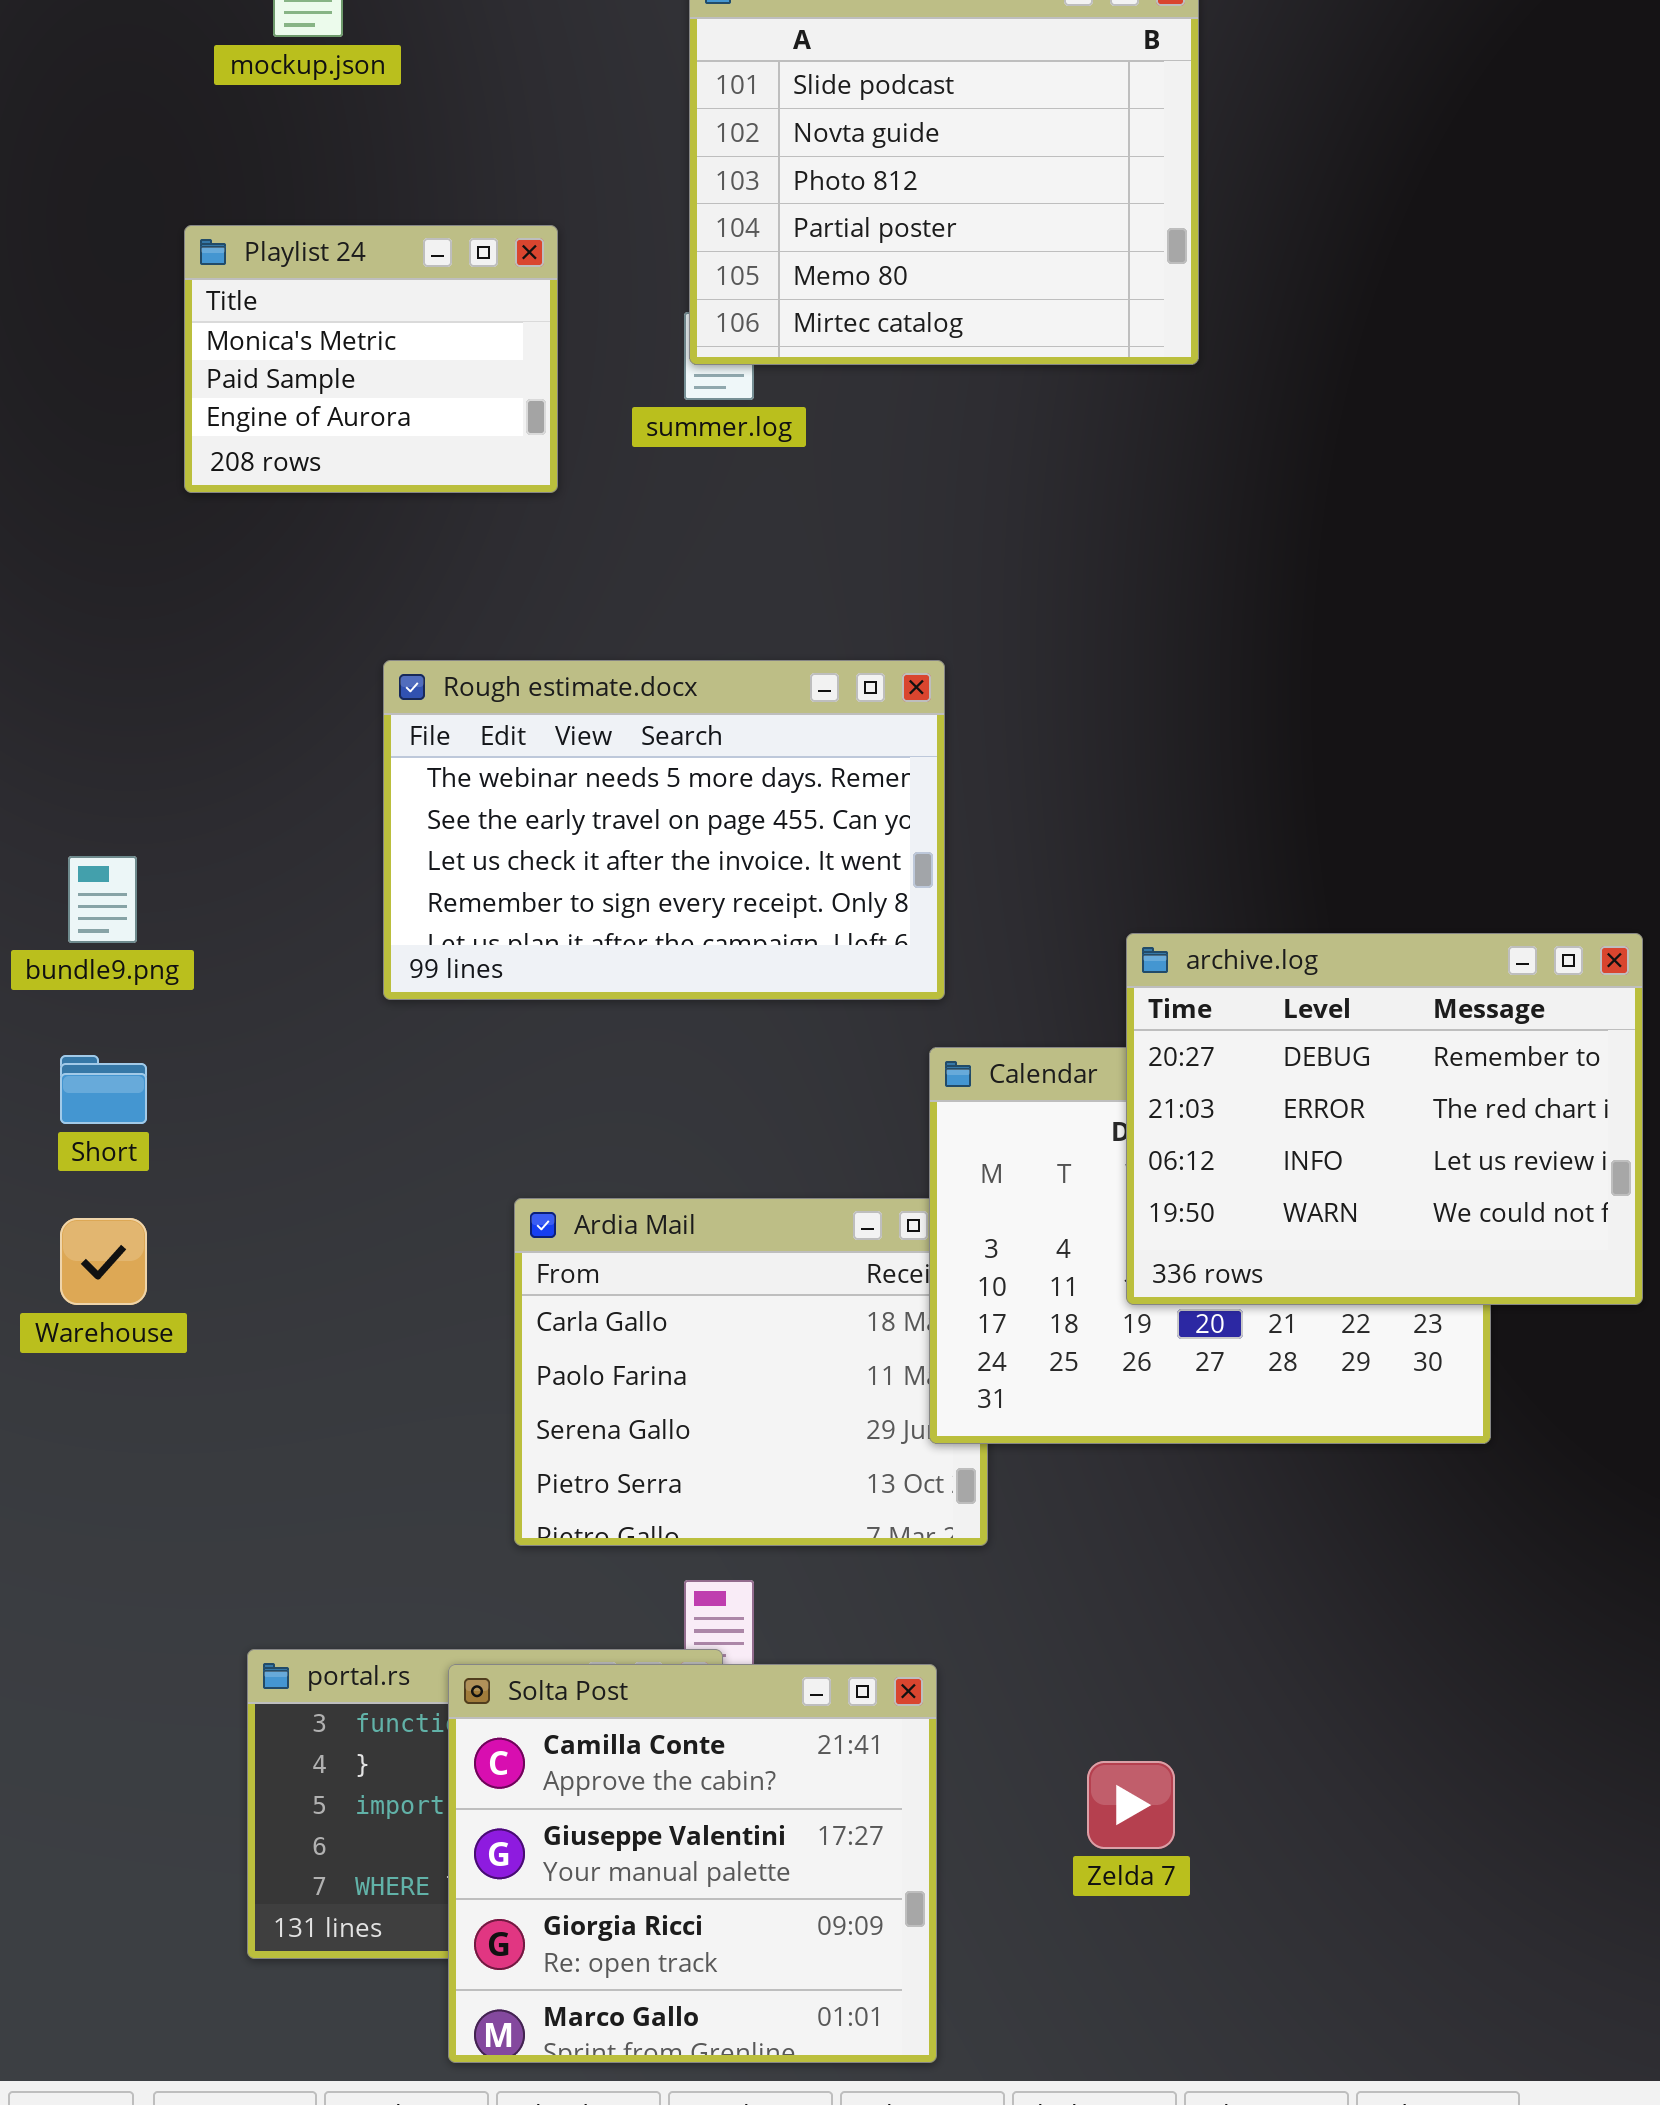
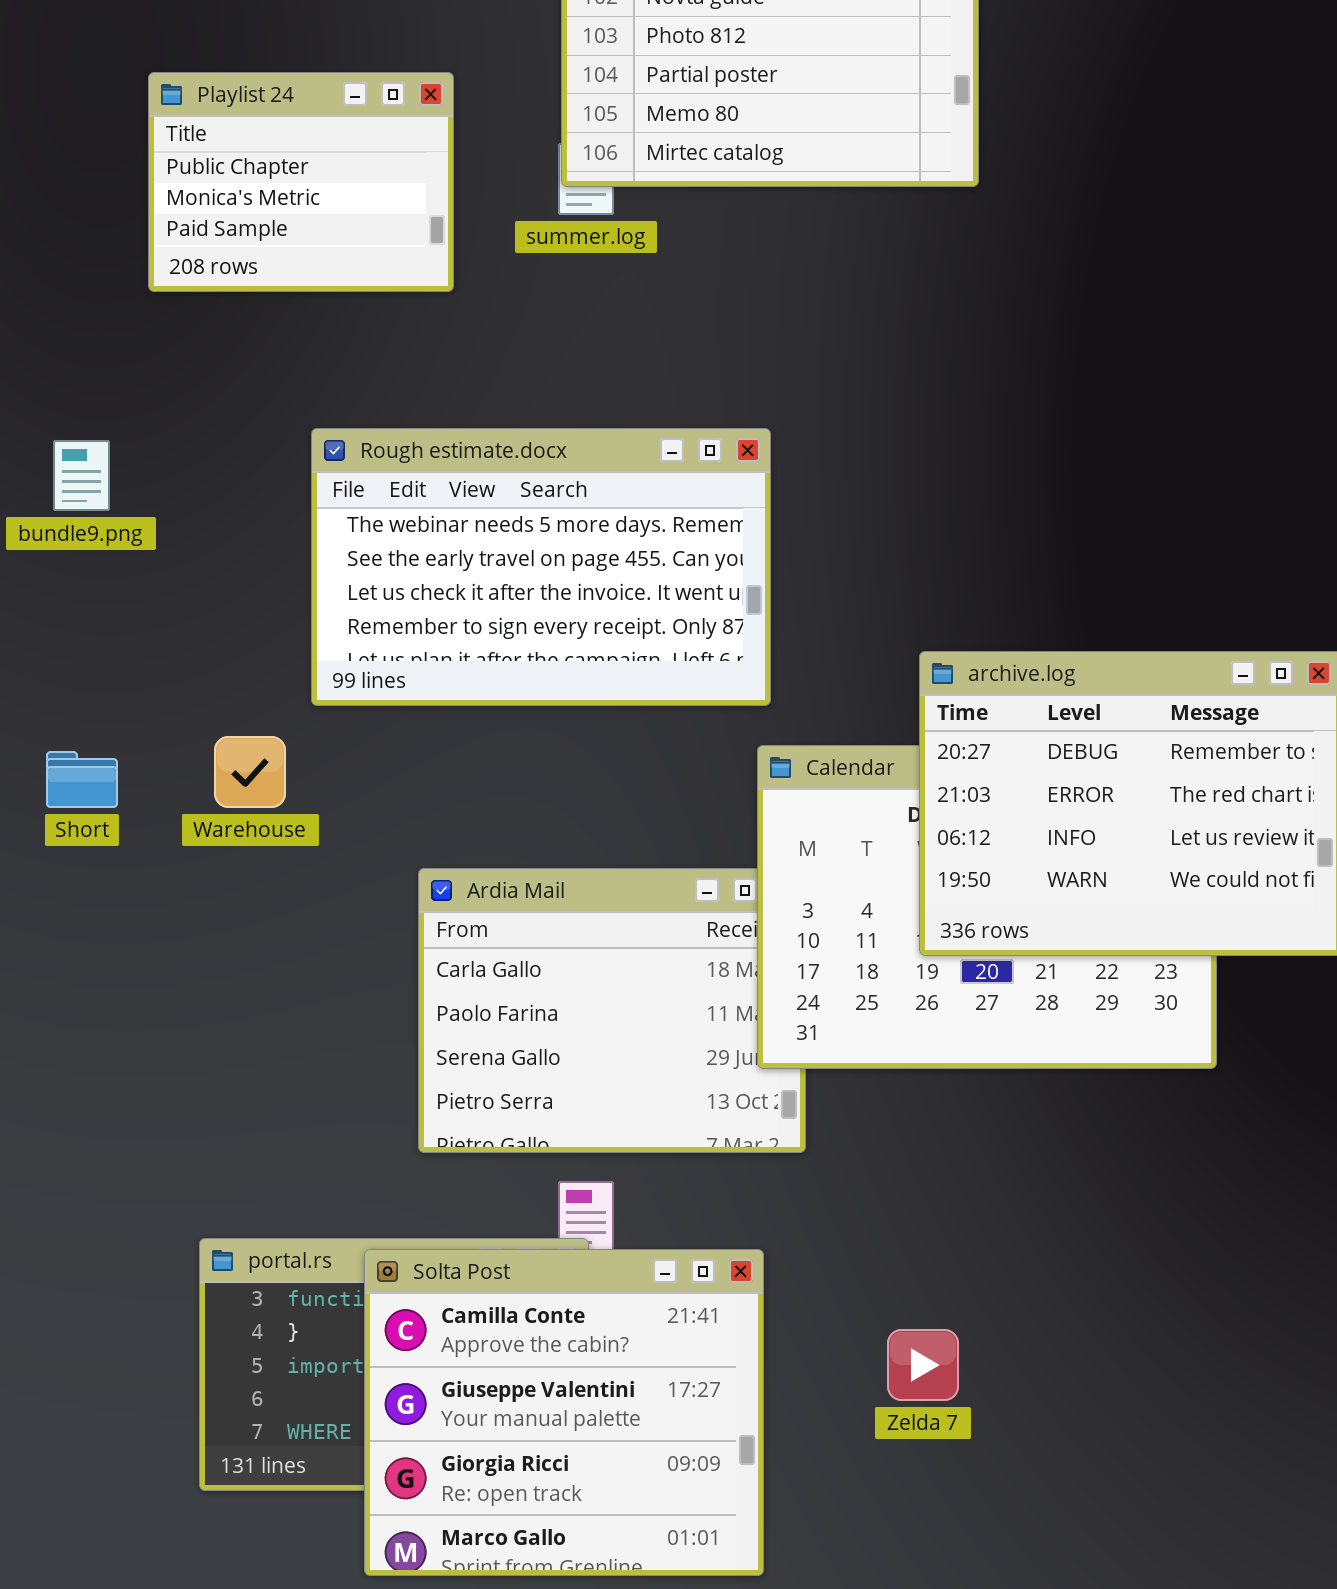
Playlist 24: [184,225,558,493] -> [148,72,454,292], scrolled up 1 row
bundle9.png: [68,856,137,943] -> [53,440,110,511], moved
Warehouse: [60,1218,147,1305] -> [214,736,286,808], moved

